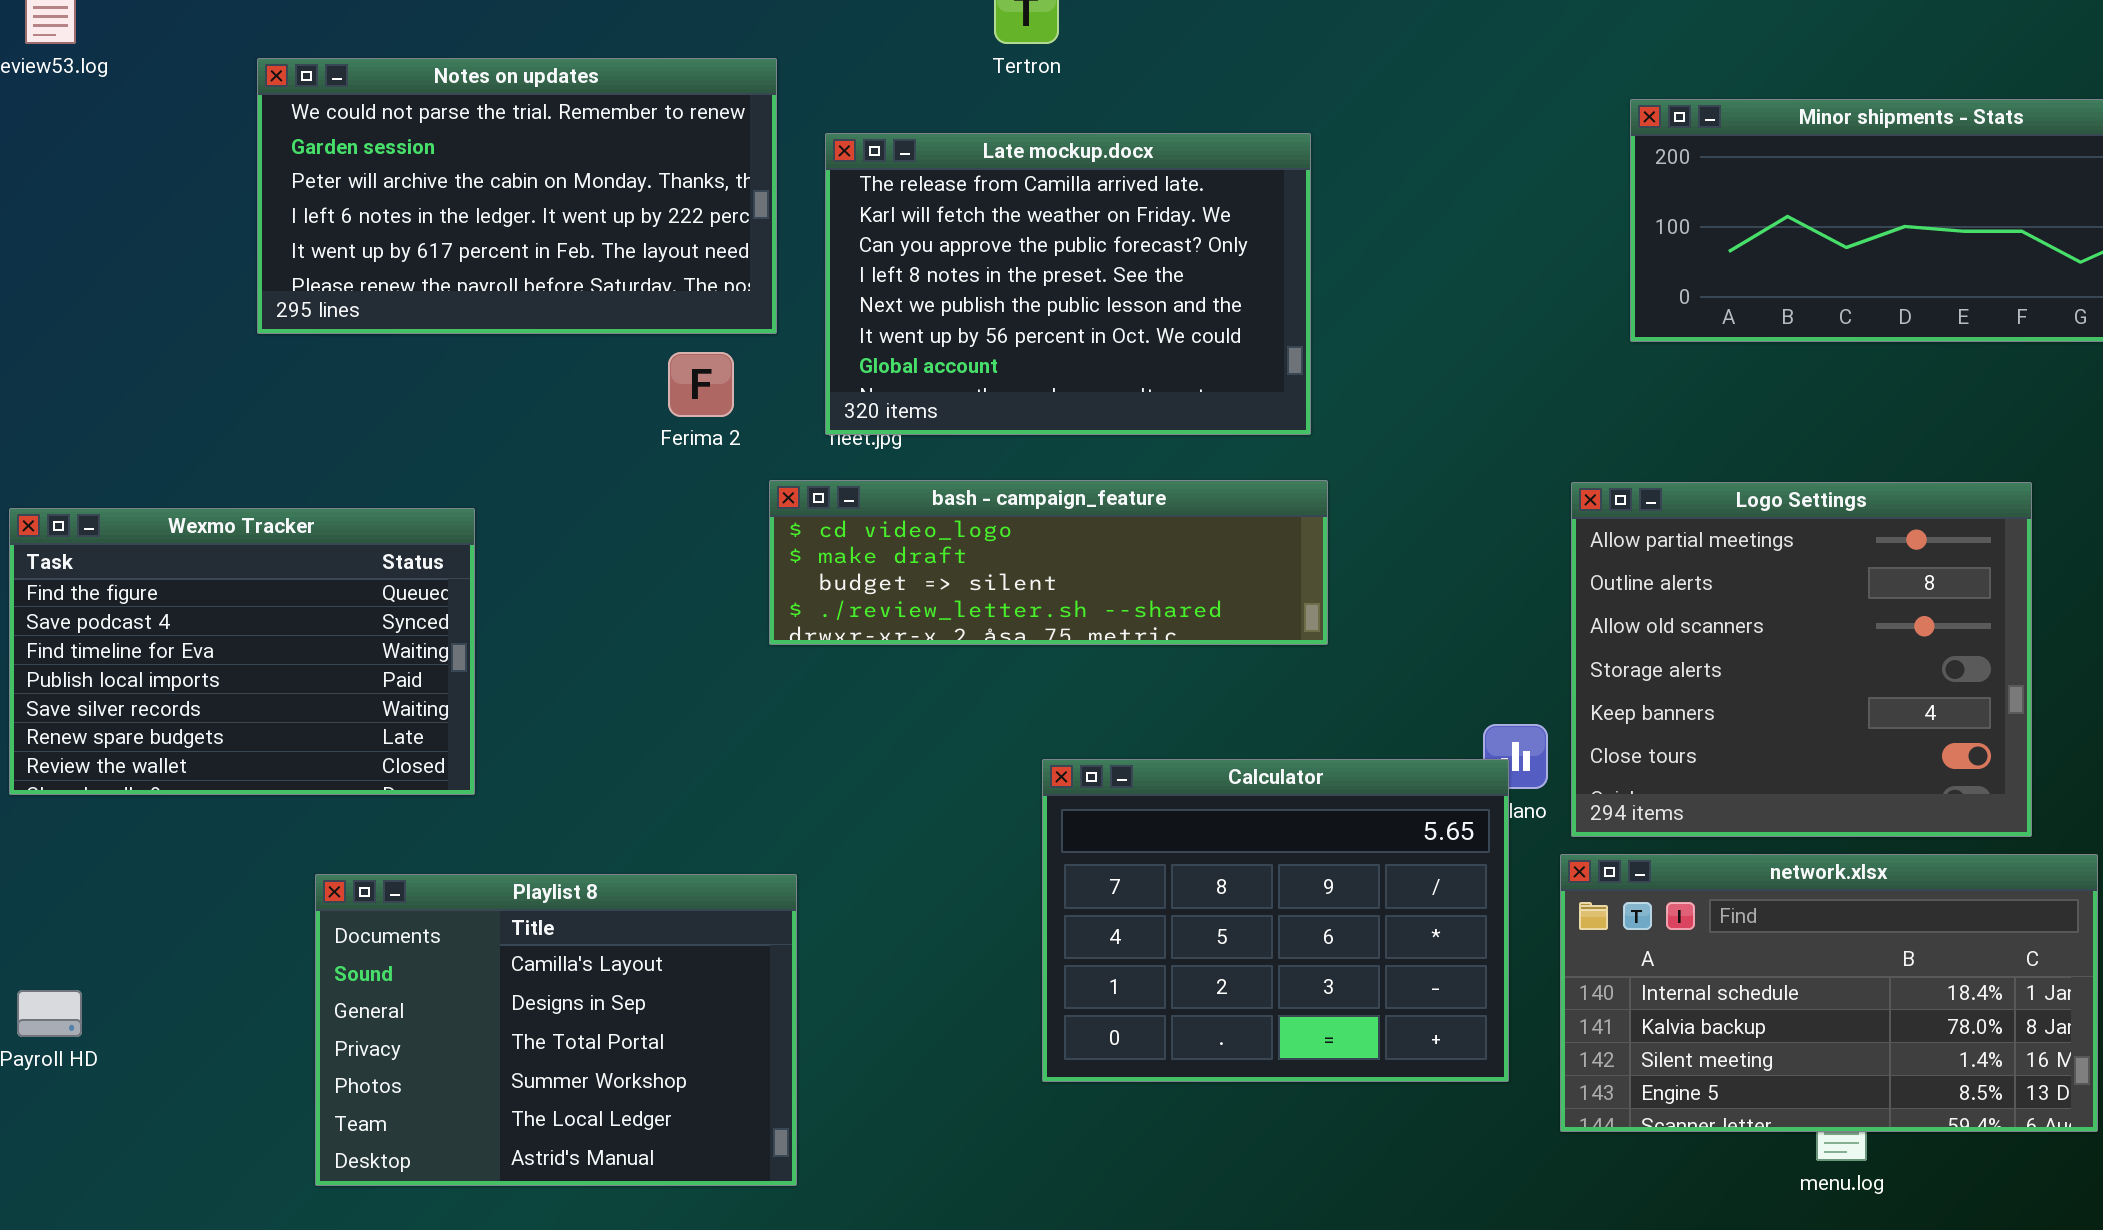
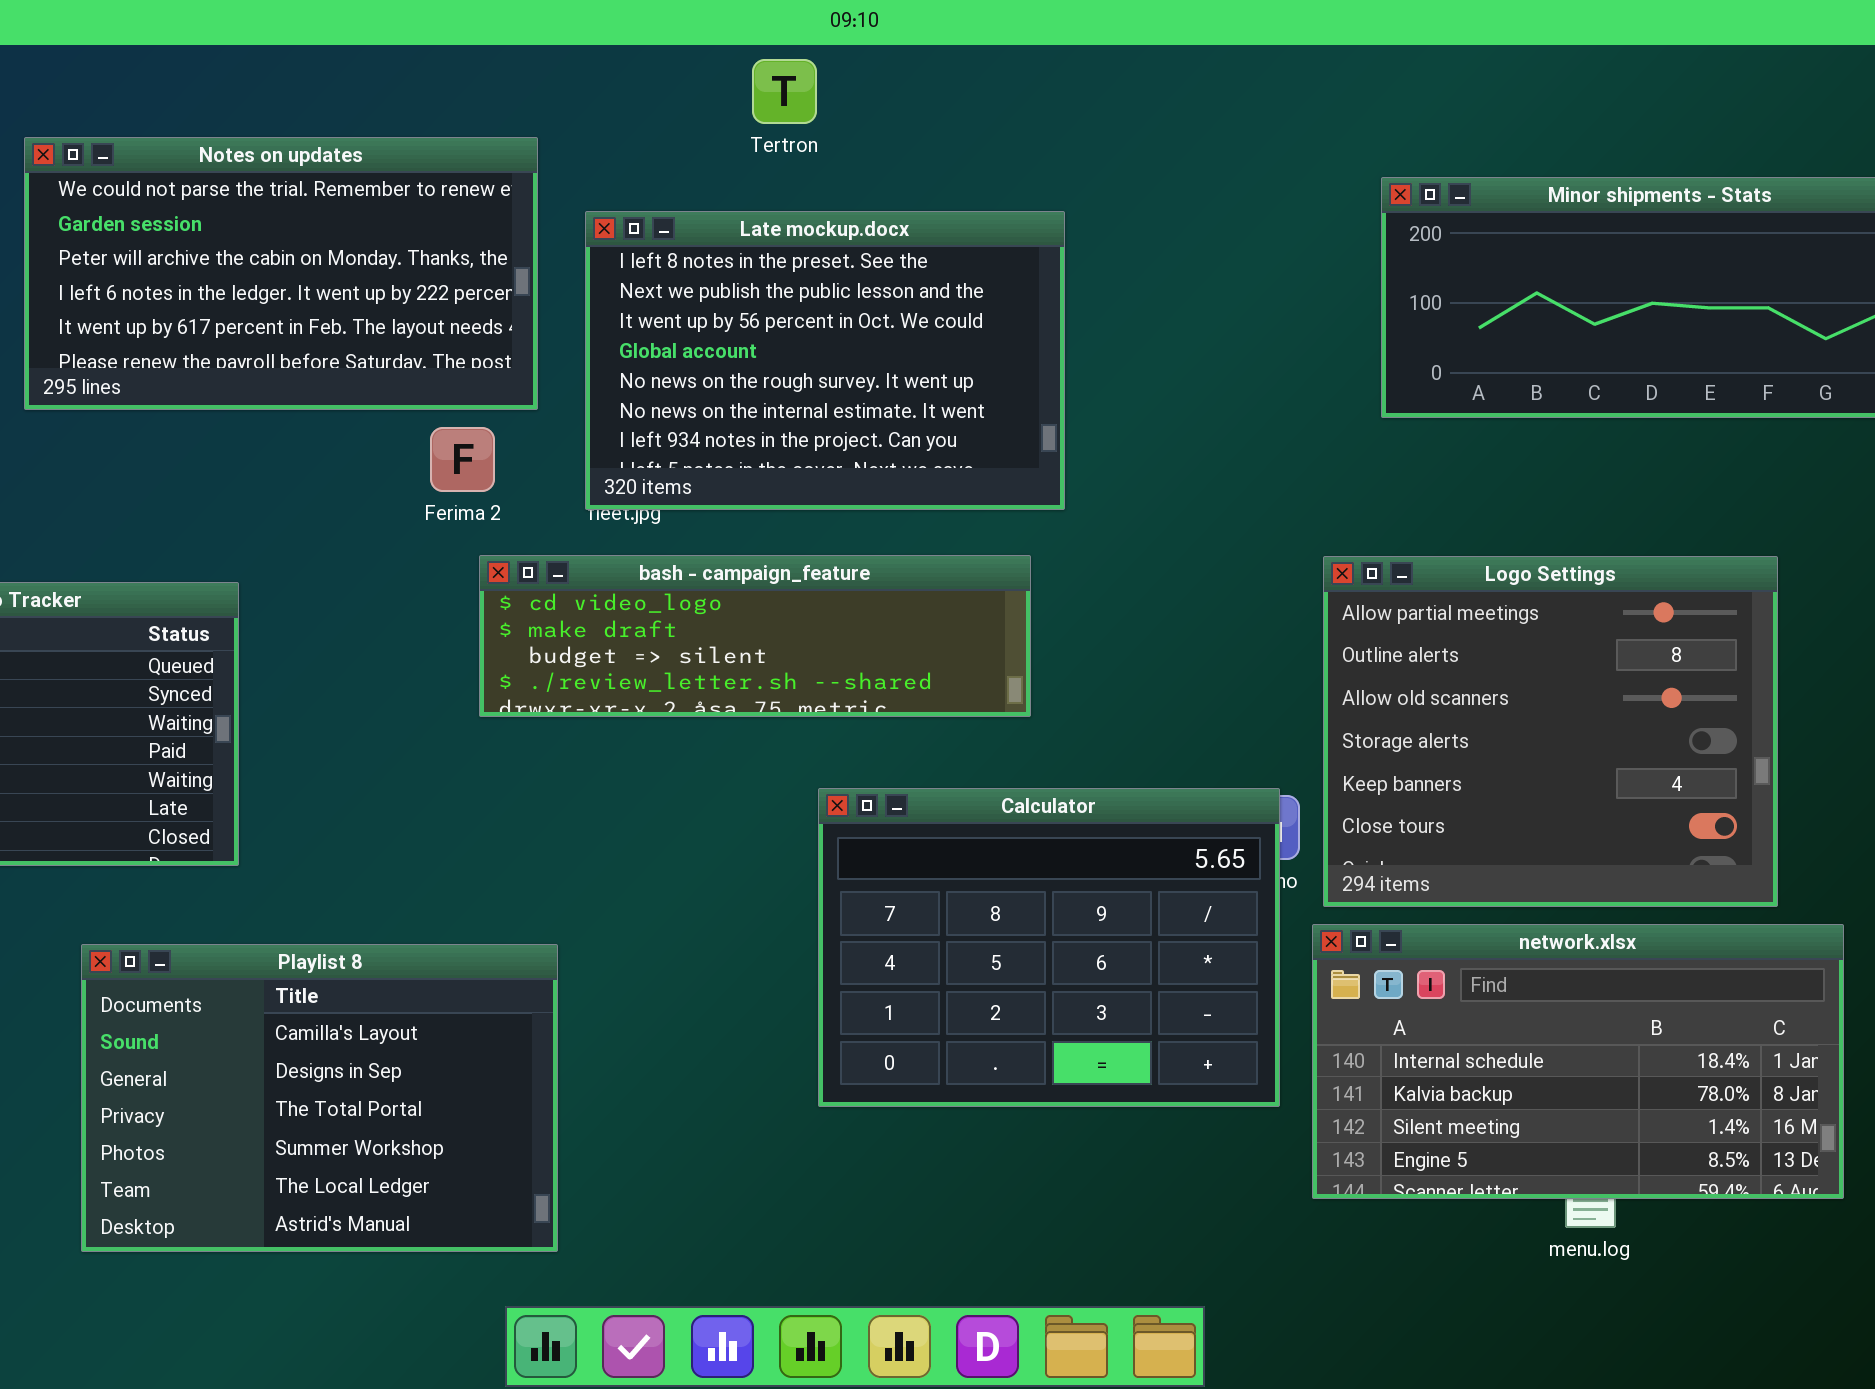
Late mockup.docx: [825,133,1311,435] -> [585,211,1065,510], scrolled down 3 rows
bash - campaign_feature: [769,480,1328,645] -> [479,555,1031,717], moved
Calculator: [1042,759,1509,1082] -> [818,788,1280,1107], moved

